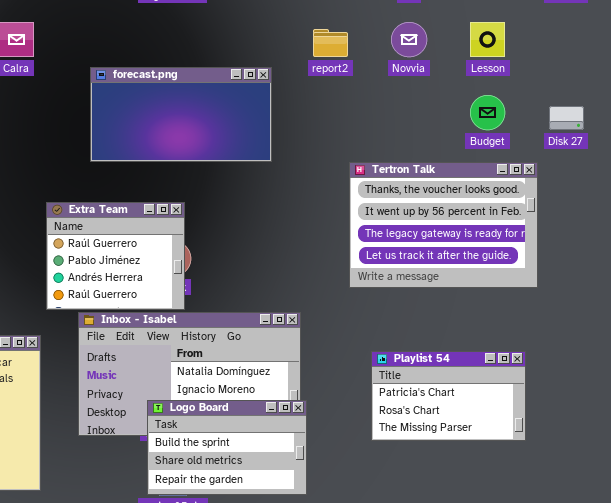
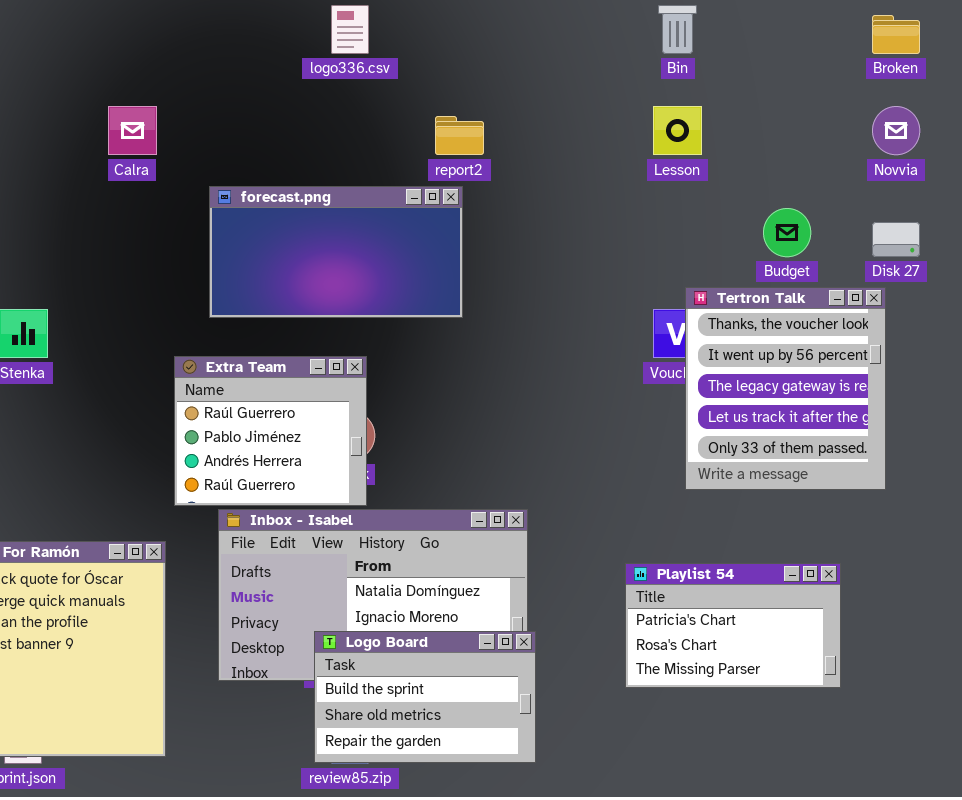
Novvia: [391,22,427,57] -> [872,106,920,155], moved
Lesson: [470,22,505,57] -> [653,106,702,155], moved
report2: [313,29,348,57] -> [435,116,484,155], moved
forecast.png: [90,67,272,162] -> [209,186,463,318], moved
Tertron Talk: [349,162,538,288] -> [685,287,886,490], moved, resized

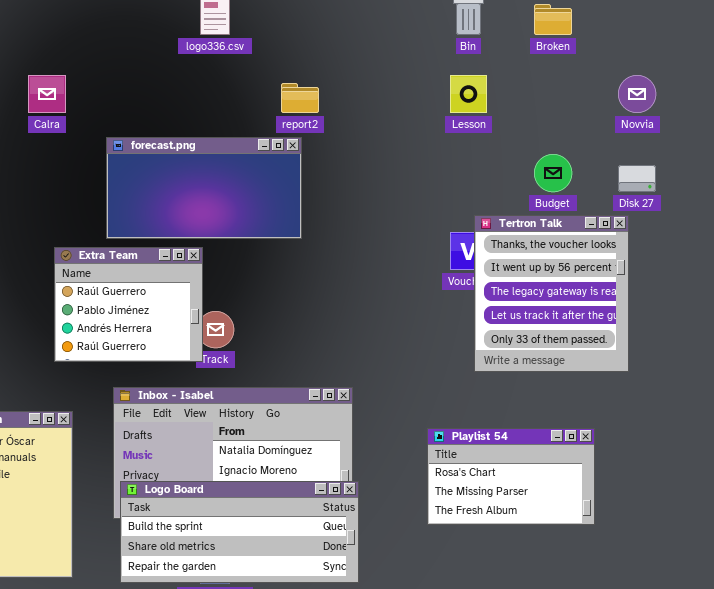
Broken: [872,15,920,54] -> [534,4,572,35], moved
Extra Team: [174,356,367,506] -> [54,247,203,362], moved
Playlist 54: [625,563,841,688] -> [427,428,595,525], scrolled down 1 row
Logo Board: [314,631,536,763] -> [120,481,359,583], resized

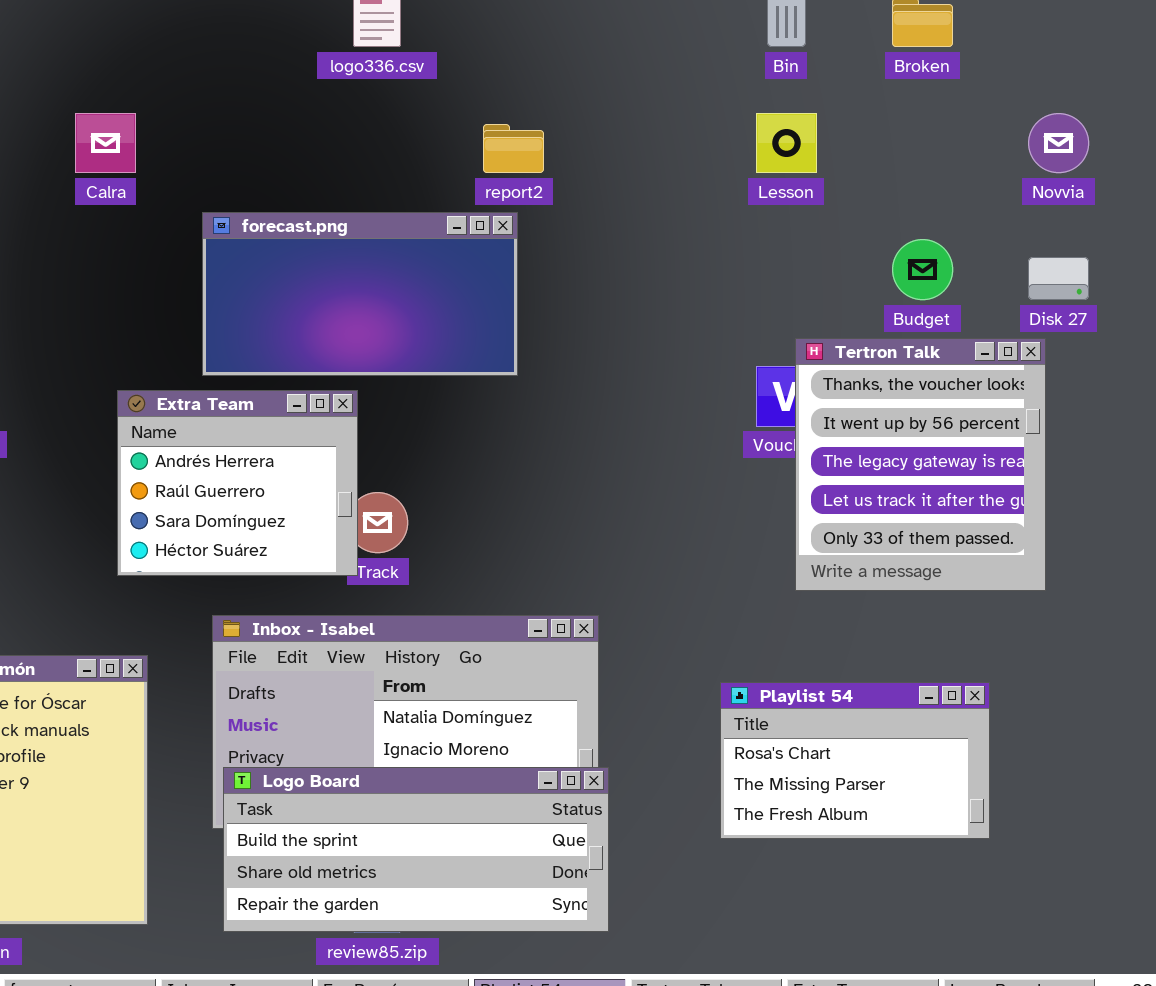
Extra Team: [54,247,203,362] -> [117,390,358,576], scrolled down 2 rows

